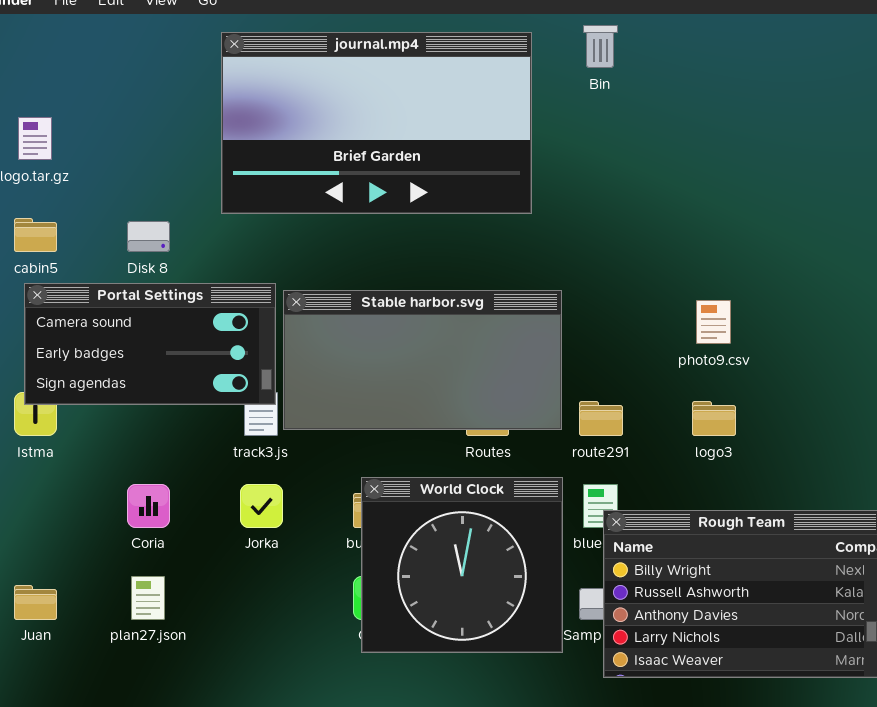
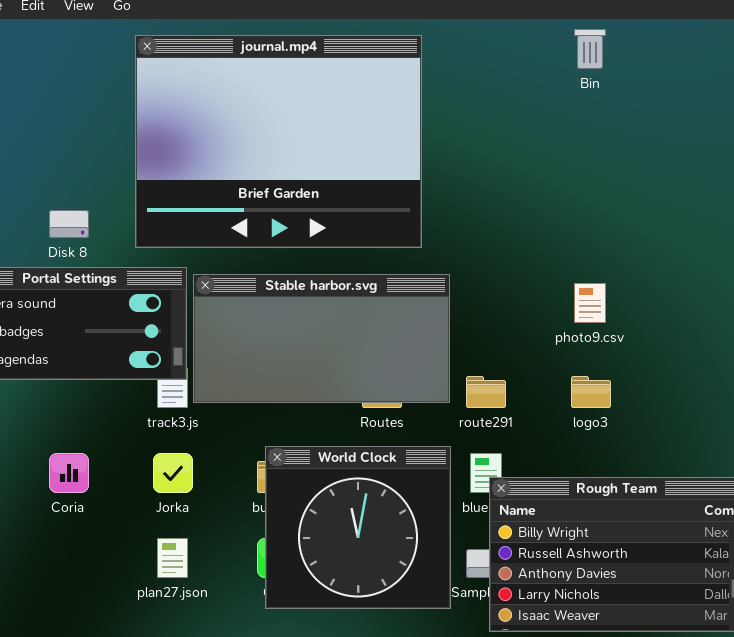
Bin: [583,25,618,68] -> [574,29,606,69], moved
journal.mp4: [221,32,532,214] -> [135,35,422,248], resized
plan27.json: [131,576,165,620] -> [157,538,188,578], moved

